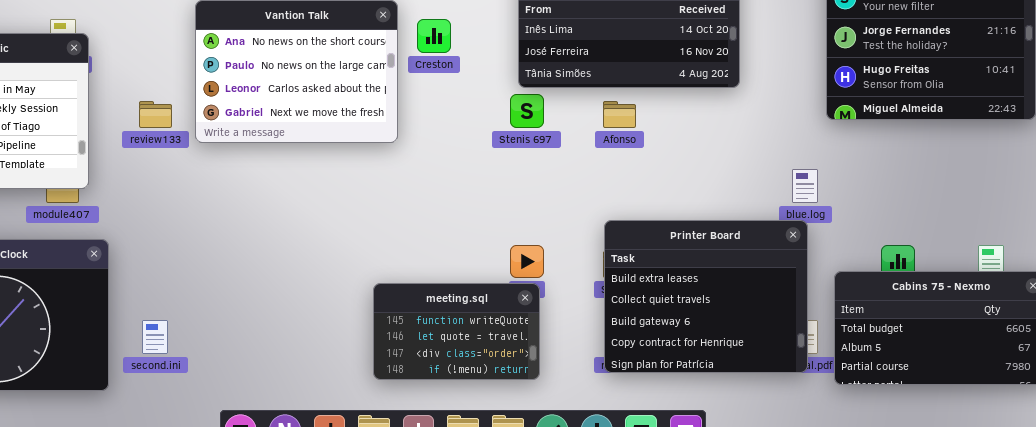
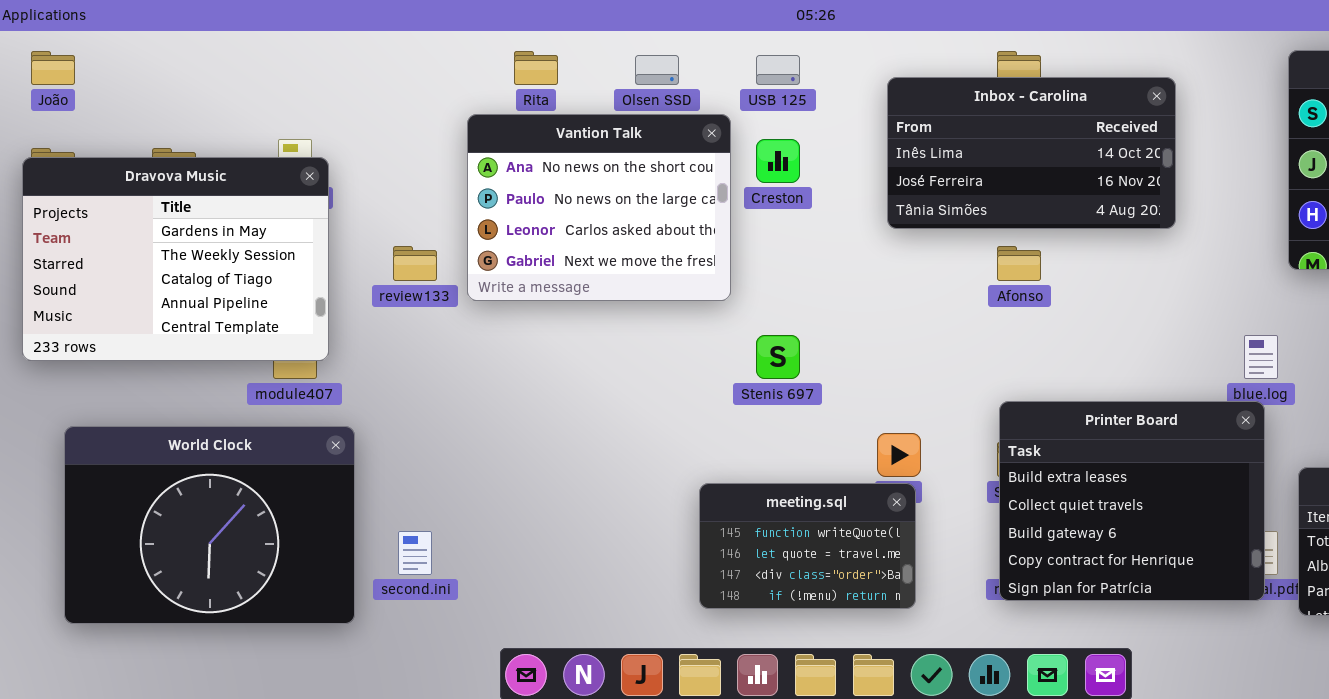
Stenis 697: [510,94,544,128] -> [756,335,800,379], moved

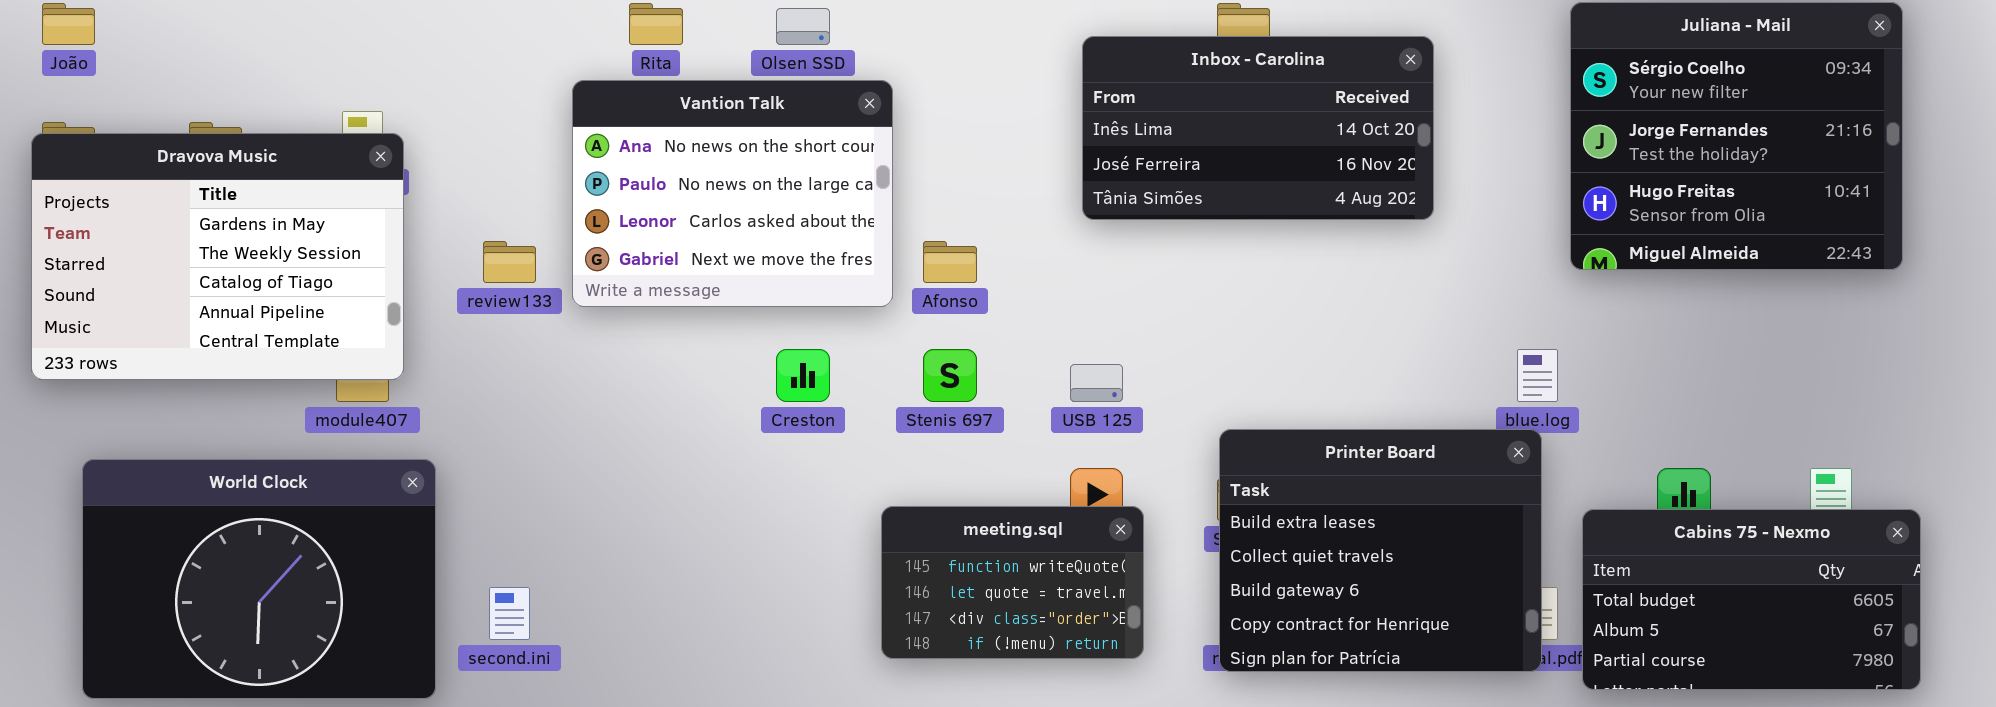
USB 125: [756,55,800,85] -> [1070,364,1123,402], moved
Creston: [756,139,800,183] -> [776,349,830,402], moved
Afonso: [997,246,1041,281] -> [923,241,977,283], moved
meeting.sql: [699,483,916,609] -> [881,506,1144,659], moved

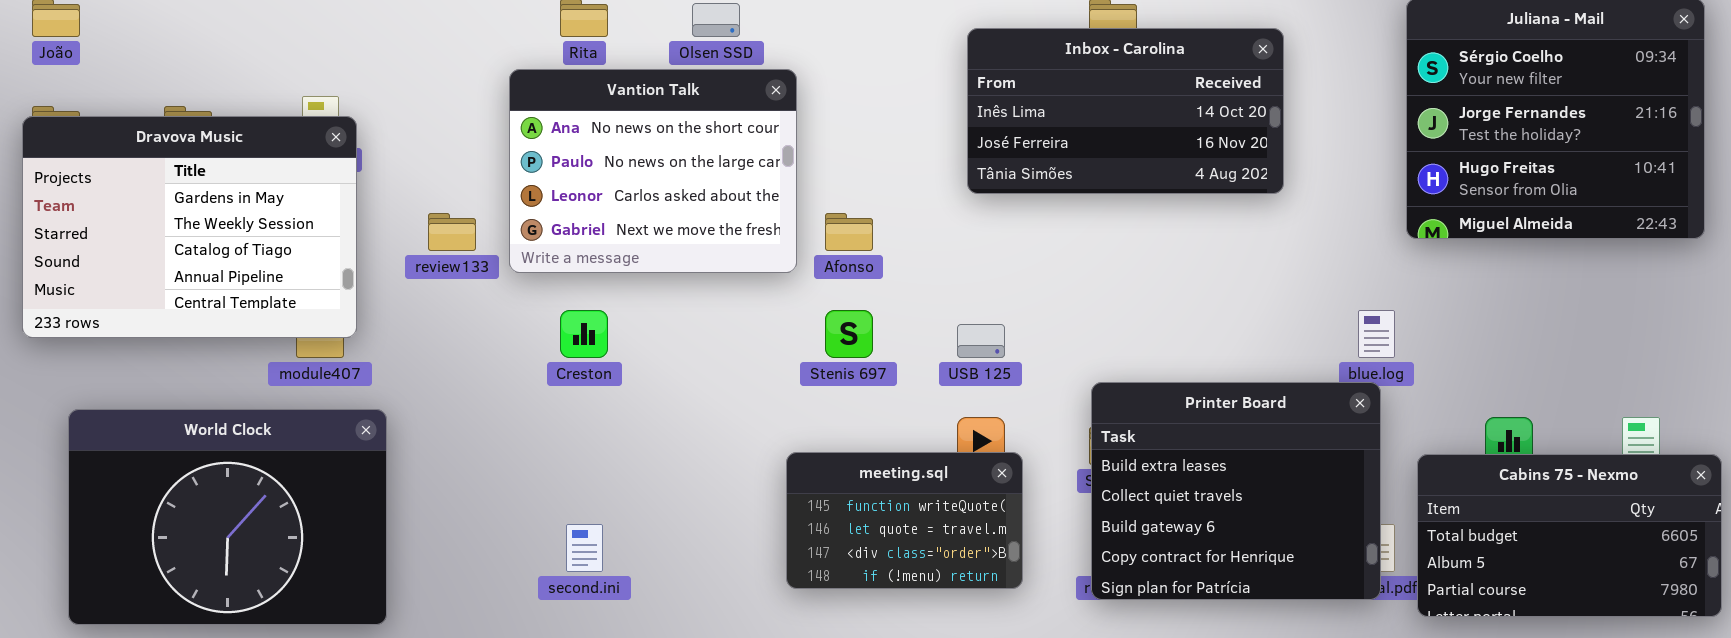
Creston: [776,349,830,402] -> [560,310,608,358], moved
second.ini: [489,587,530,640] -> [566,524,603,572], moved

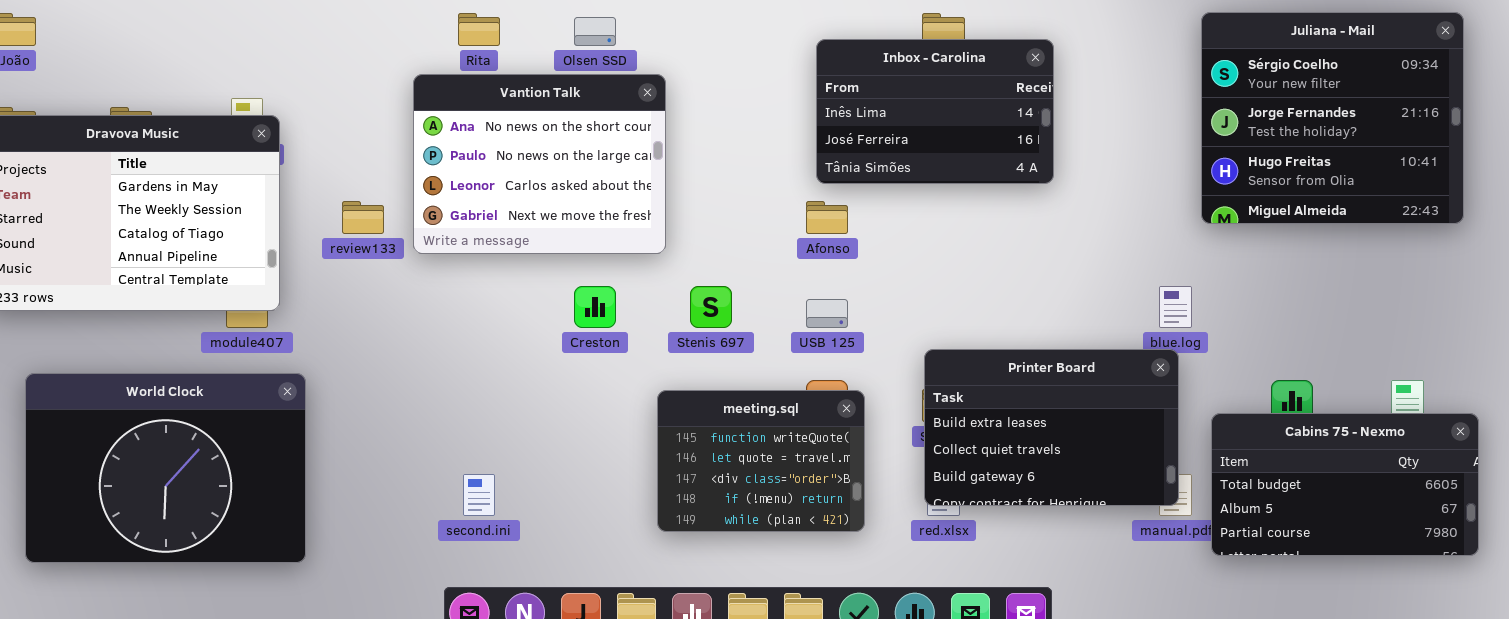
Inbox - Carolina: [967,28,1284,194] -> [816,39,1054,184], resized
Afonso: [825,213,873,251] -> [806,201,848,234], moved
Creston: [560,310,608,358] -> [574,286,616,328], moved
Printer Board: [1091,382,1381,600] -> [924,349,1179,506], resized
meeting.sql: [786,452,1023,589] -> [657,390,865,532], resized

